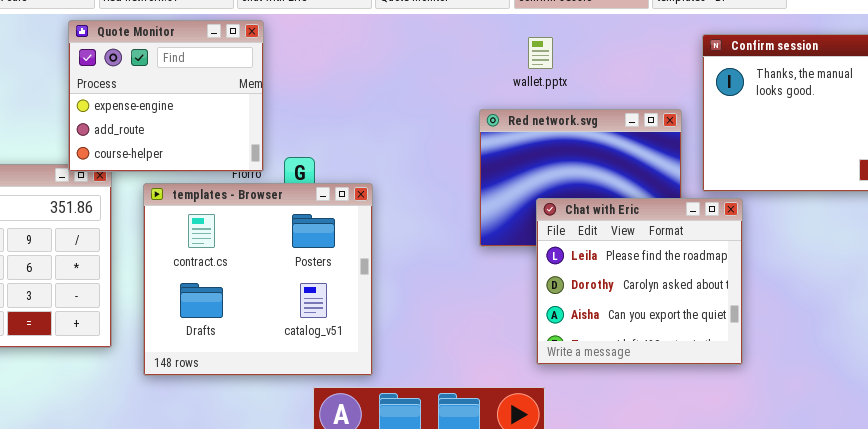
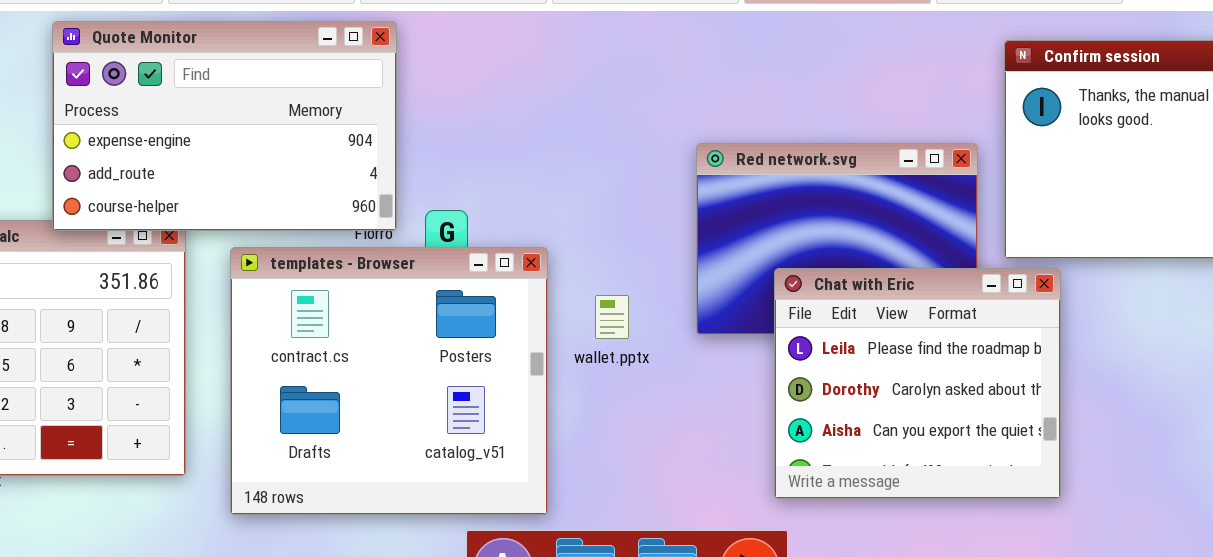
Quote Monitor: [68,20,264,172] -> [52,21,397,231], resized
wallet.pptx: [528,37,553,69] -> [595,295,629,339], moved

